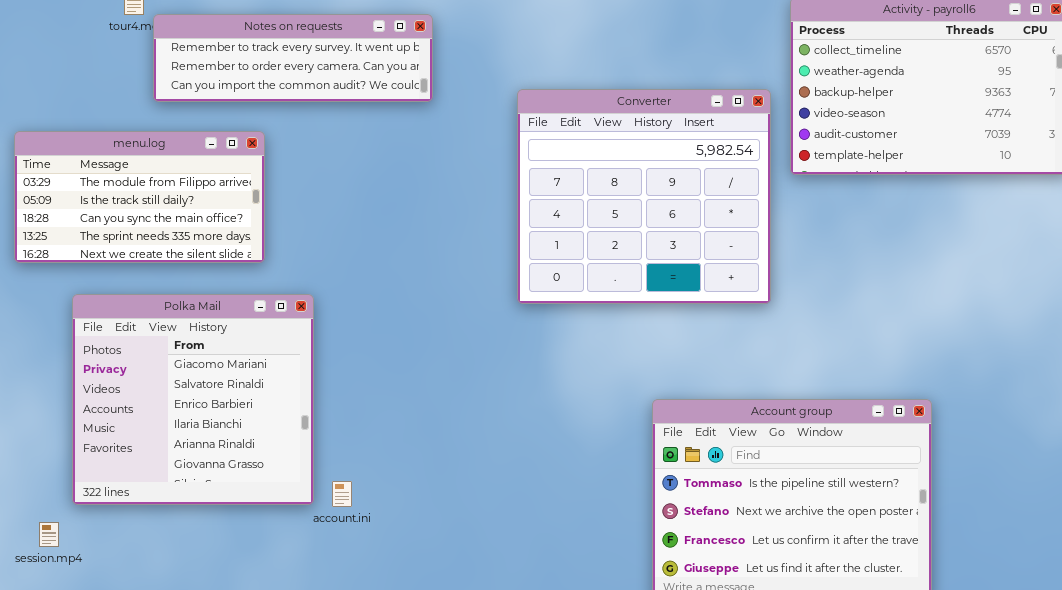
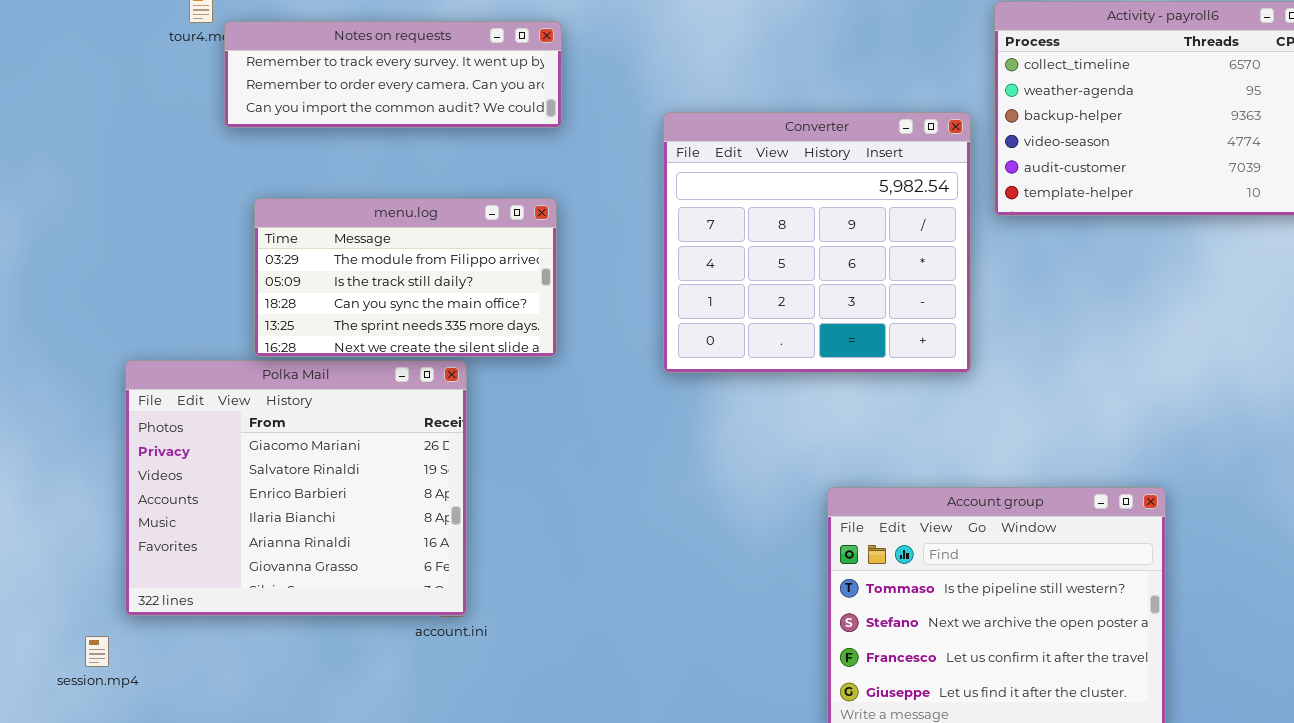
menu.log: [14,131,265,263] -> [254,198,557,357], moved
Polka Mail: [72,294,314,505] -> [125,360,467,616], resized

